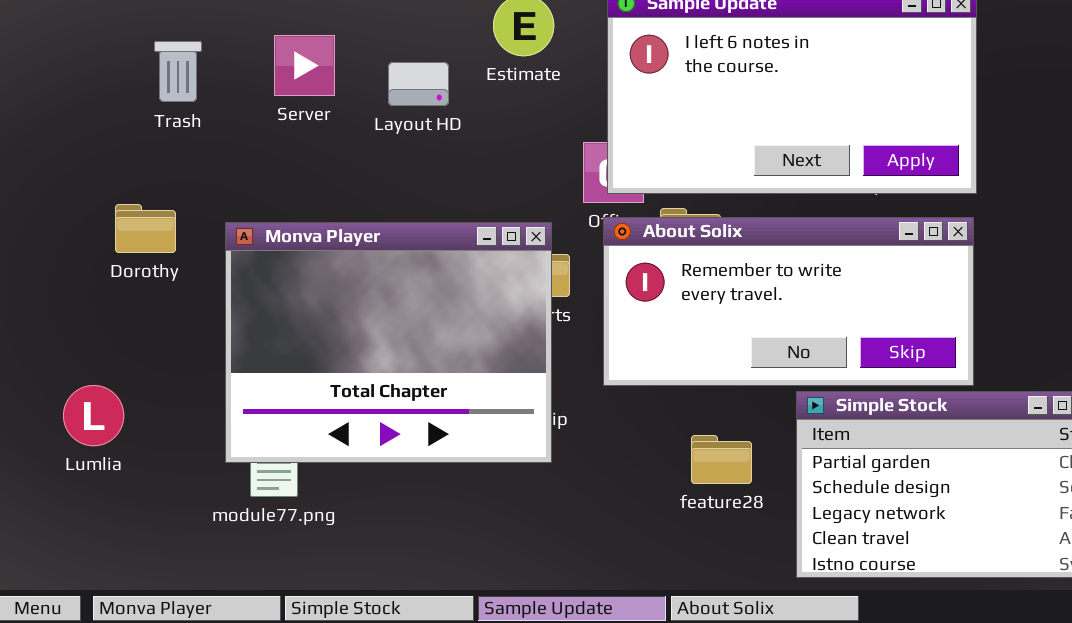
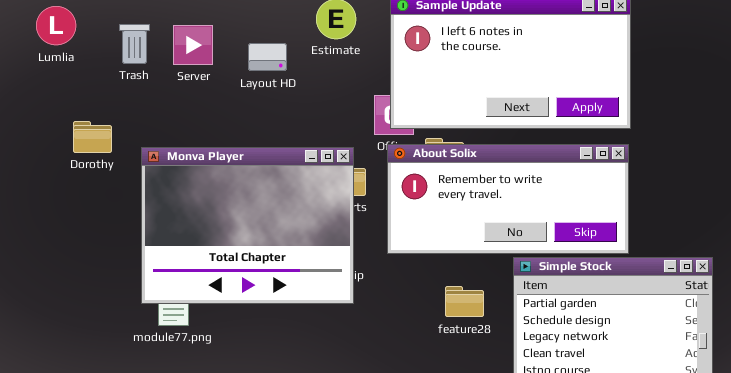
Trash: [154,41,202,102] -> [119,24,150,64], moved
Dorothy: [115,204,176,253] -> [73,121,112,153], moved
Lumlia: [63,385,124,446] -> [36,6,76,45], moved

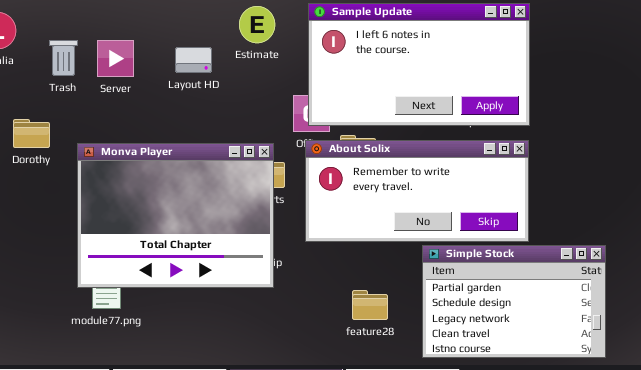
Trash: [119,24,150,64] -> [49,40,78,76], moved
Server: [173,25,213,65] -> [97,40,134,77], moved
feature28: [445,286,484,317] -> [352,290,388,320], moved

